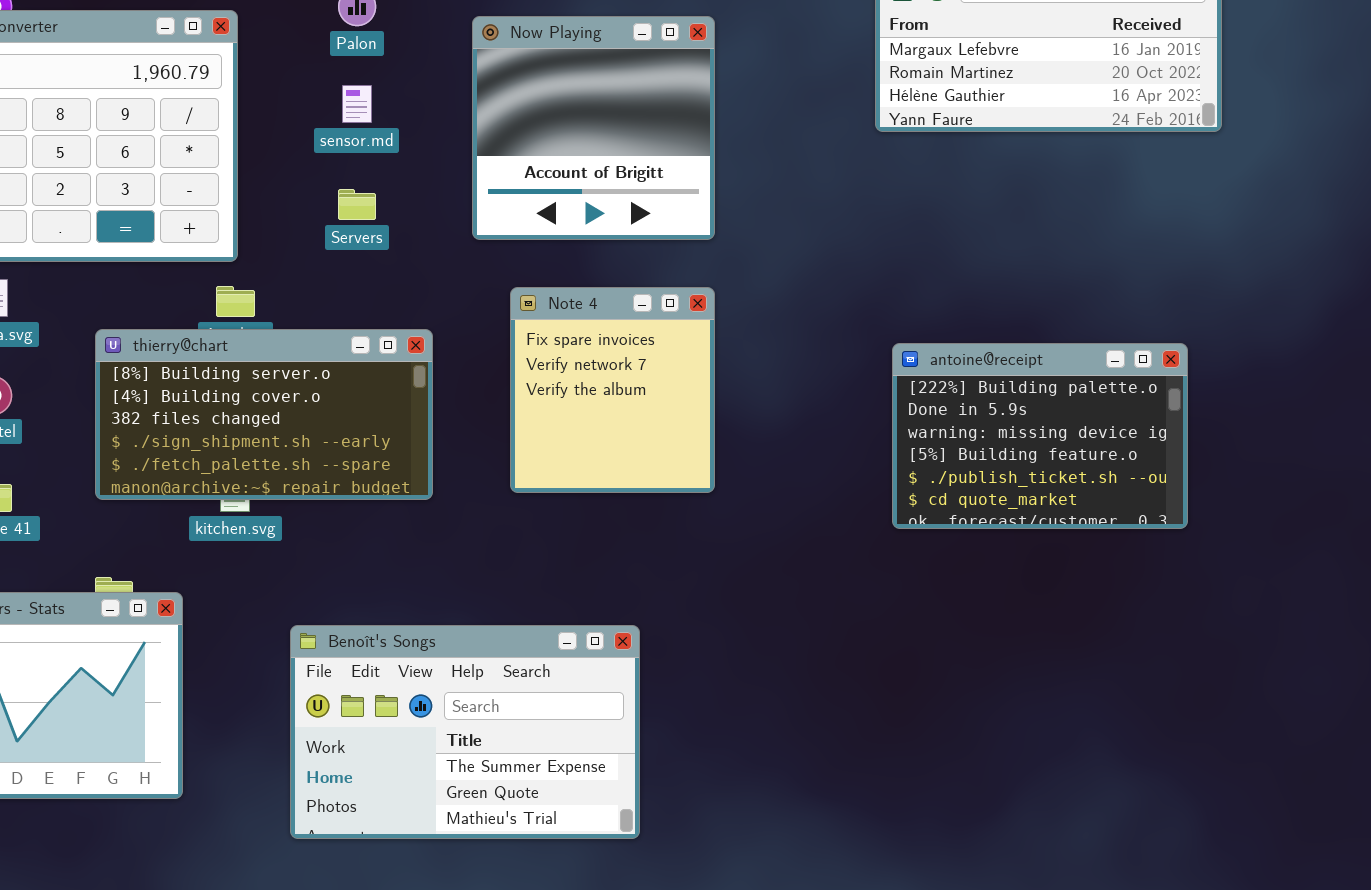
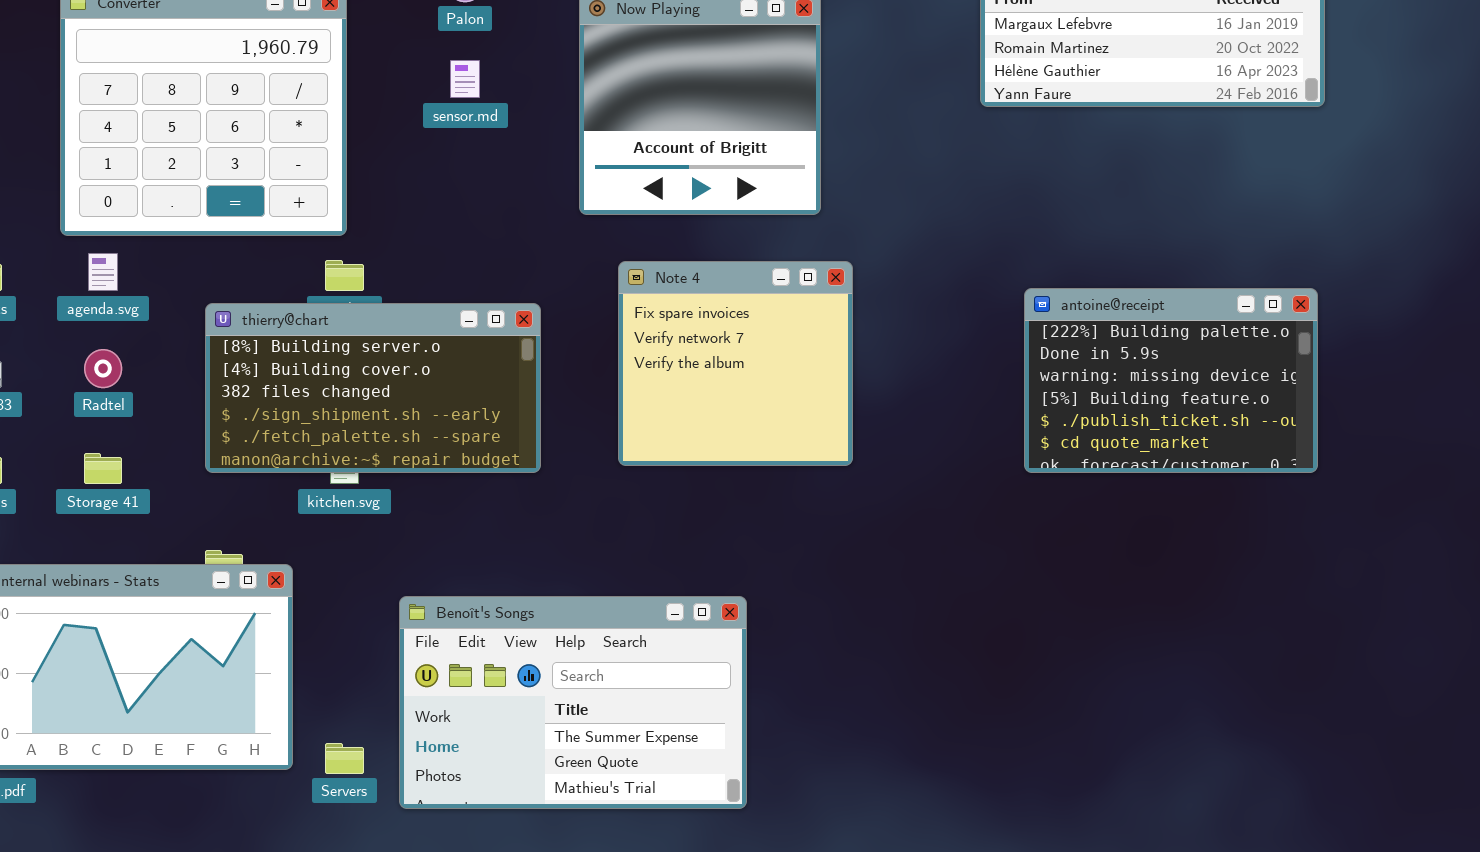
Servers: [338,189,376,220] -> [325,743,364,774], moved
Note 4: [510,287,715,493] -> [618,261,853,466], resized
antoine@receipt: [892,343,1188,529] -> [1024,288,1318,473], moved

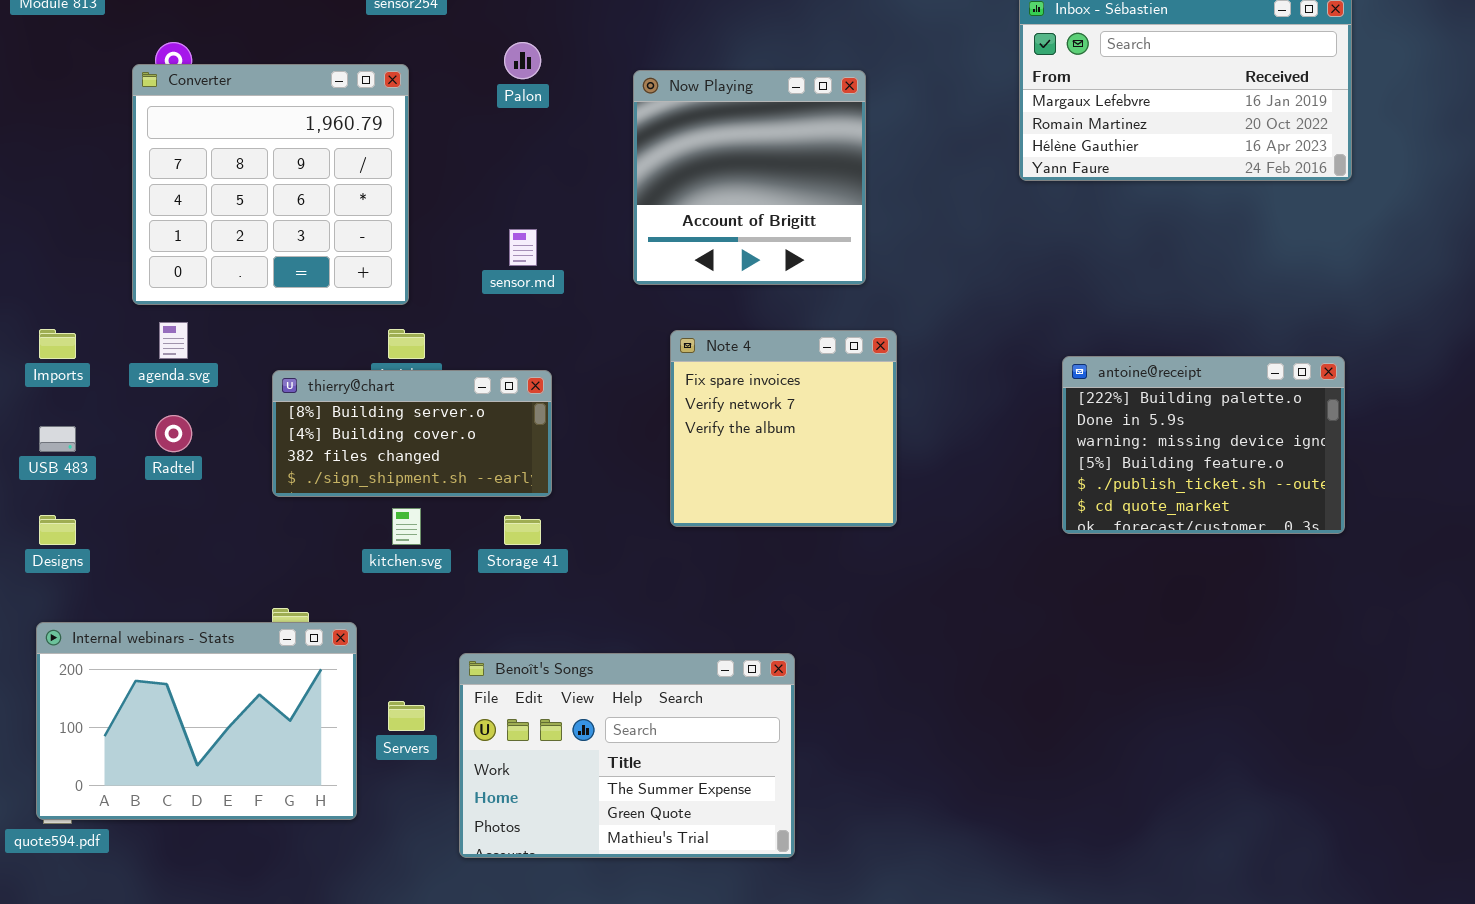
sensor.md: [450,60,480,98] -> [509,229,537,266], moved
thierry@chart: [205,303,541,473] -> [272,370,552,497], resized
Storage 41: [84,453,122,484] -> [504,515,541,545], moved
Servers: [325,743,364,774] -> [388,701,425,731], moved

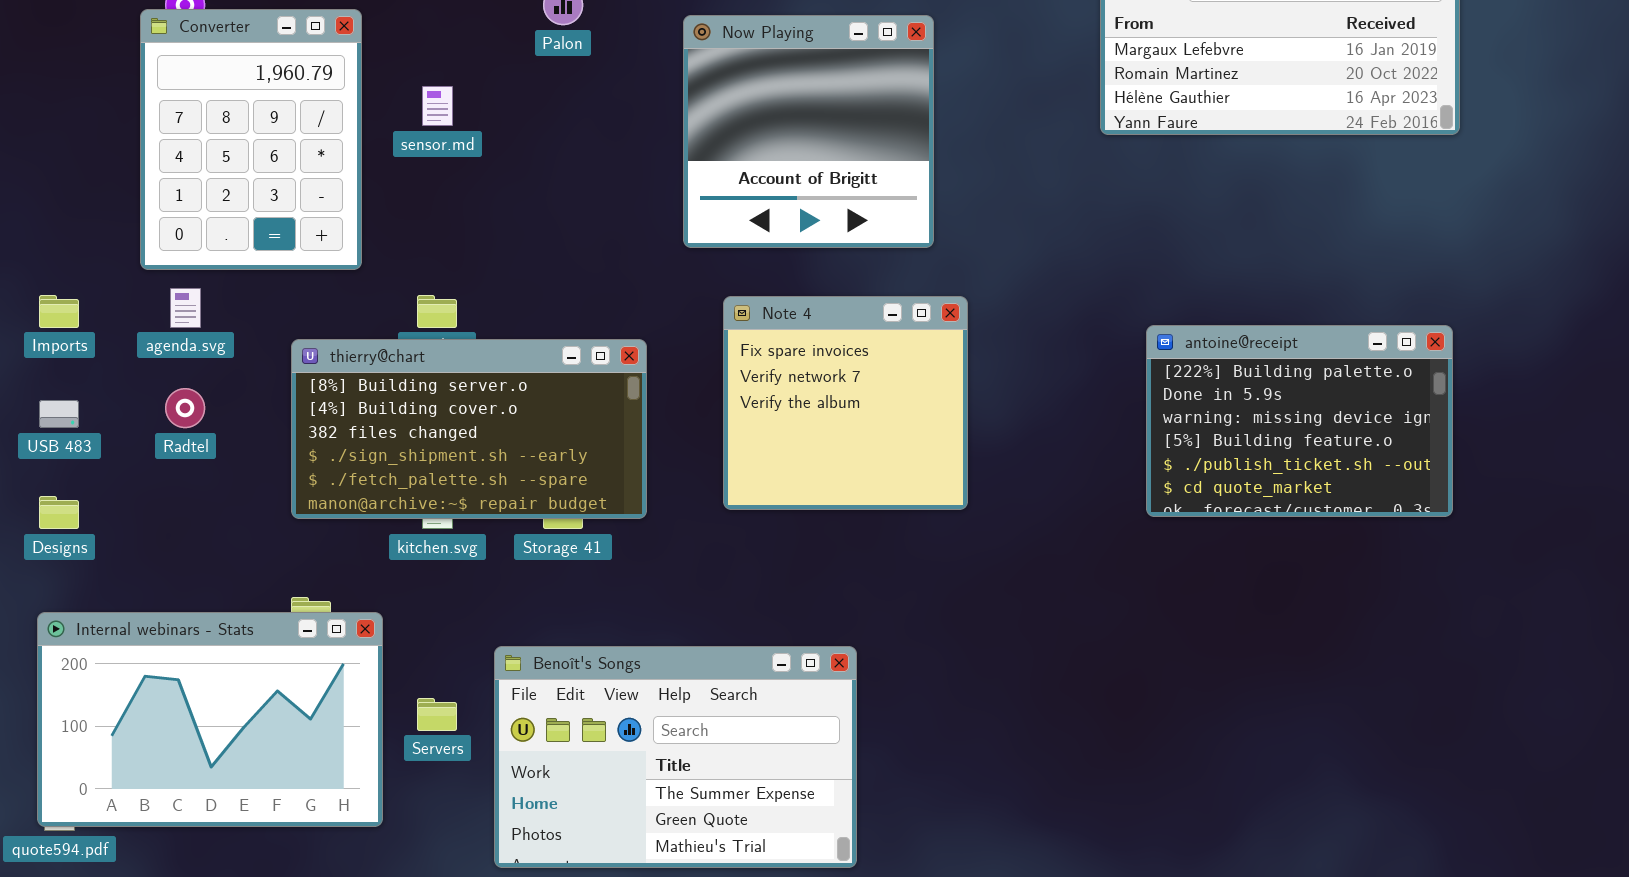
Converter: [132,64,409,305] -> [140,9,362,270], resized
sensor.md: [509,229,537,266] -> [422,86,453,126], moved
thierry@chart: [272,370,552,497] -> [291,339,647,519], resized

